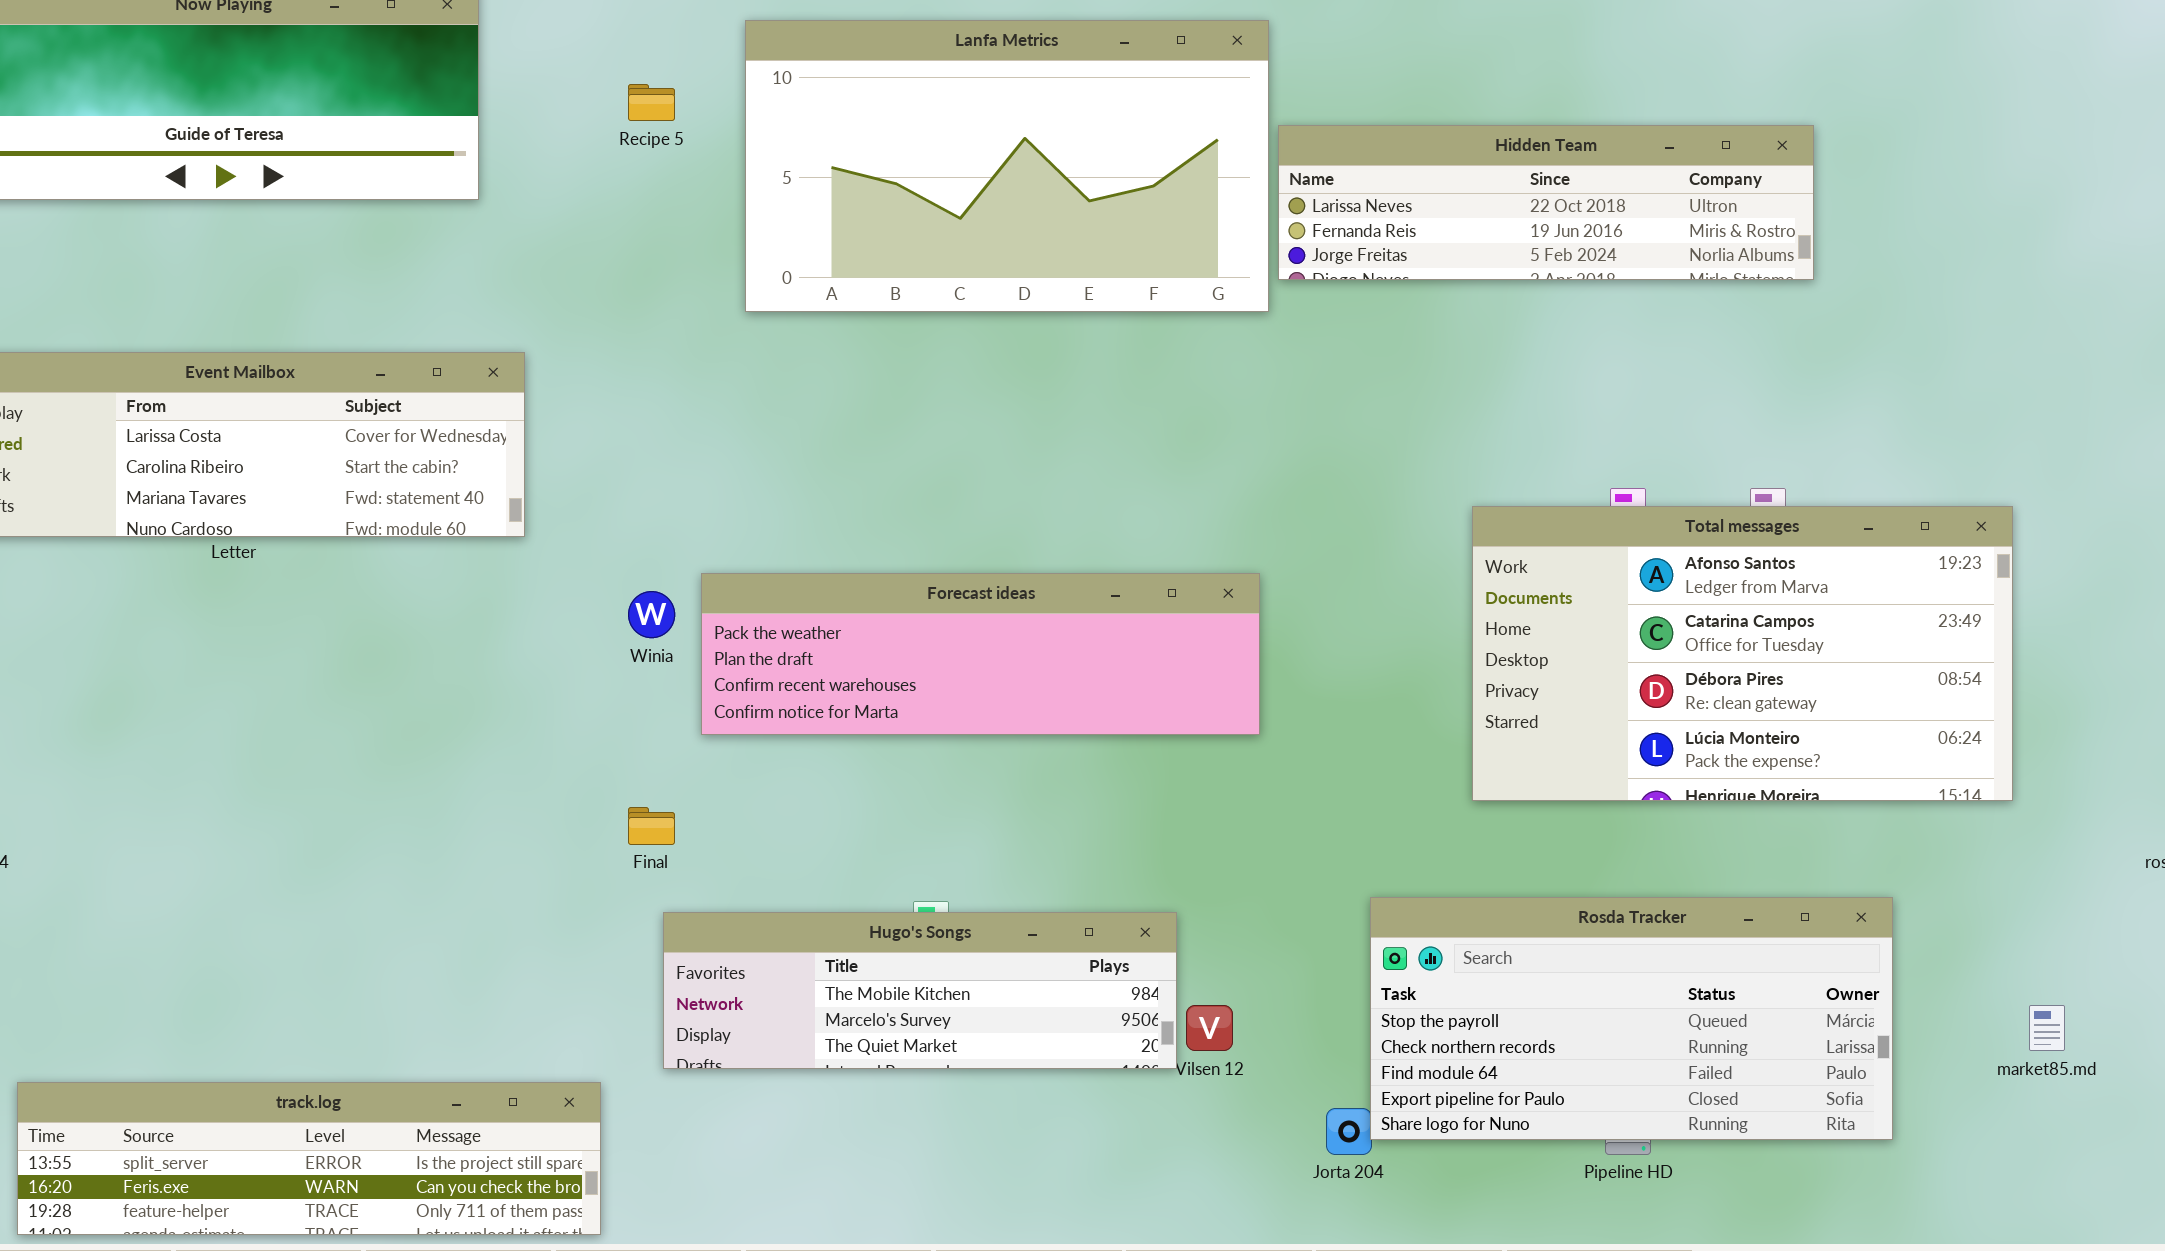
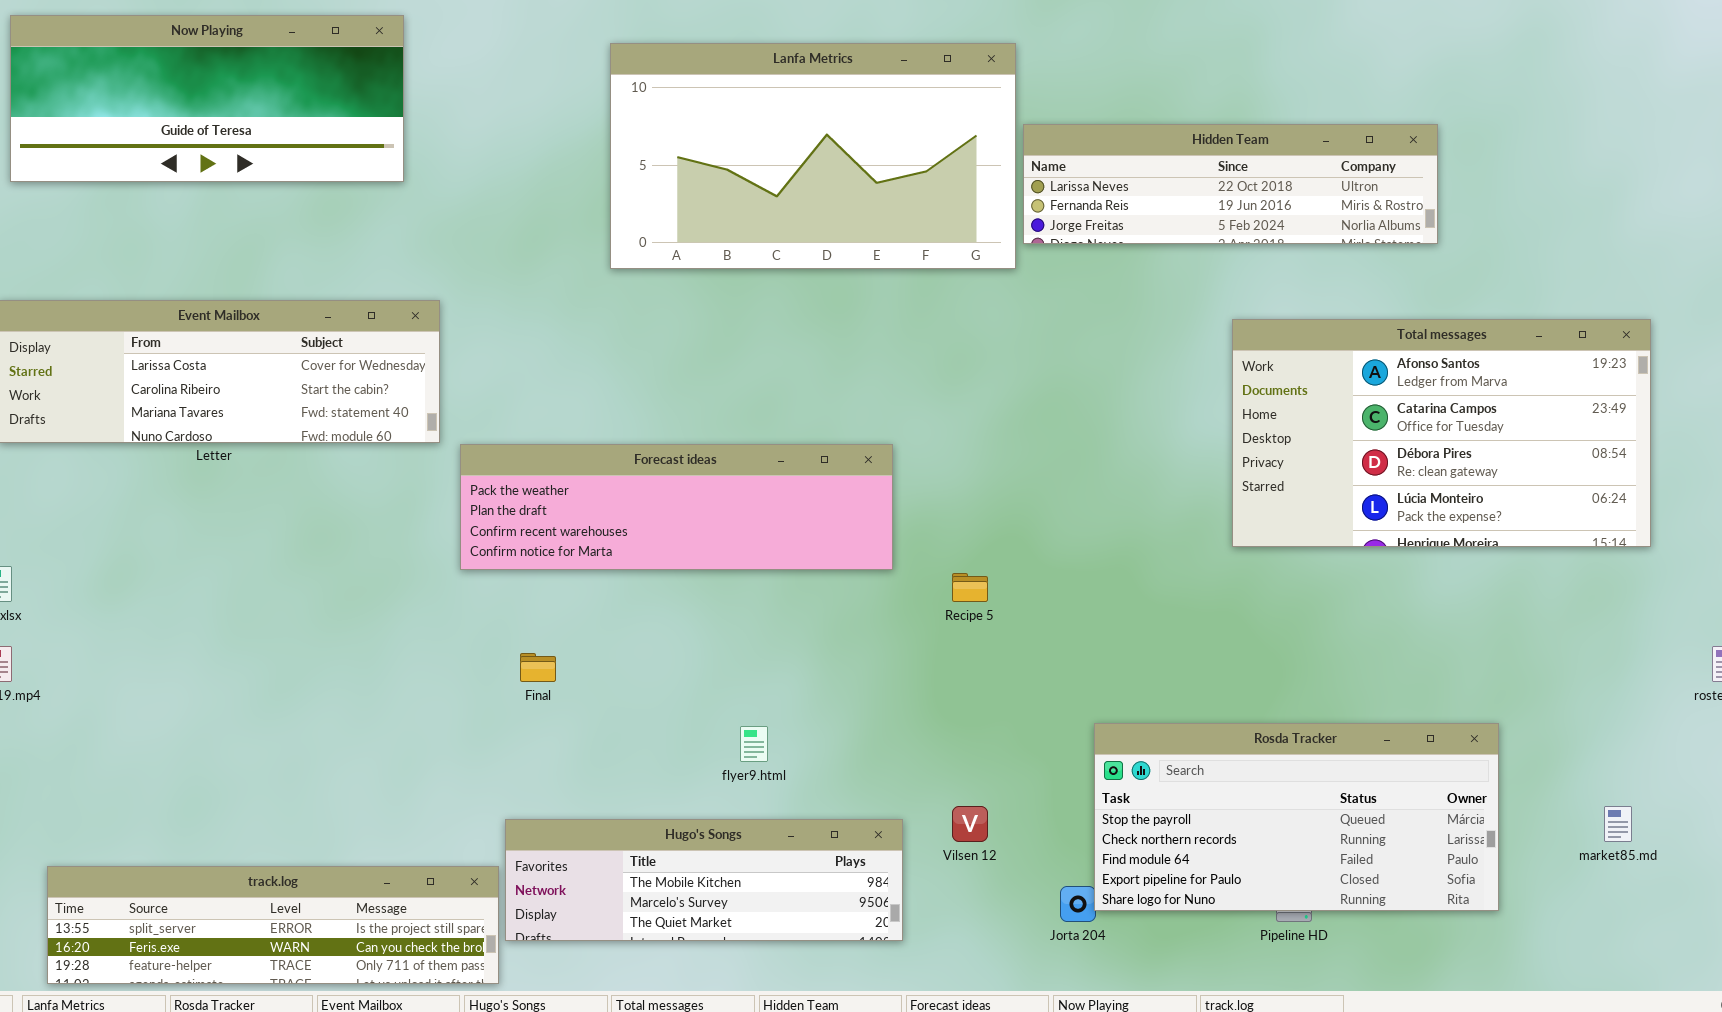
Recipe 5: [628,84,675,121] -> [952,573,988,602], moved
Total messages: [1472,506,2013,801] -> [1232,319,1651,547], moved
Forecast ideas: [701,573,1260,735] -> [460,444,893,570], moved
Hugo's Songs: [663,912,1177,1069] -> [505,819,903,941], moved

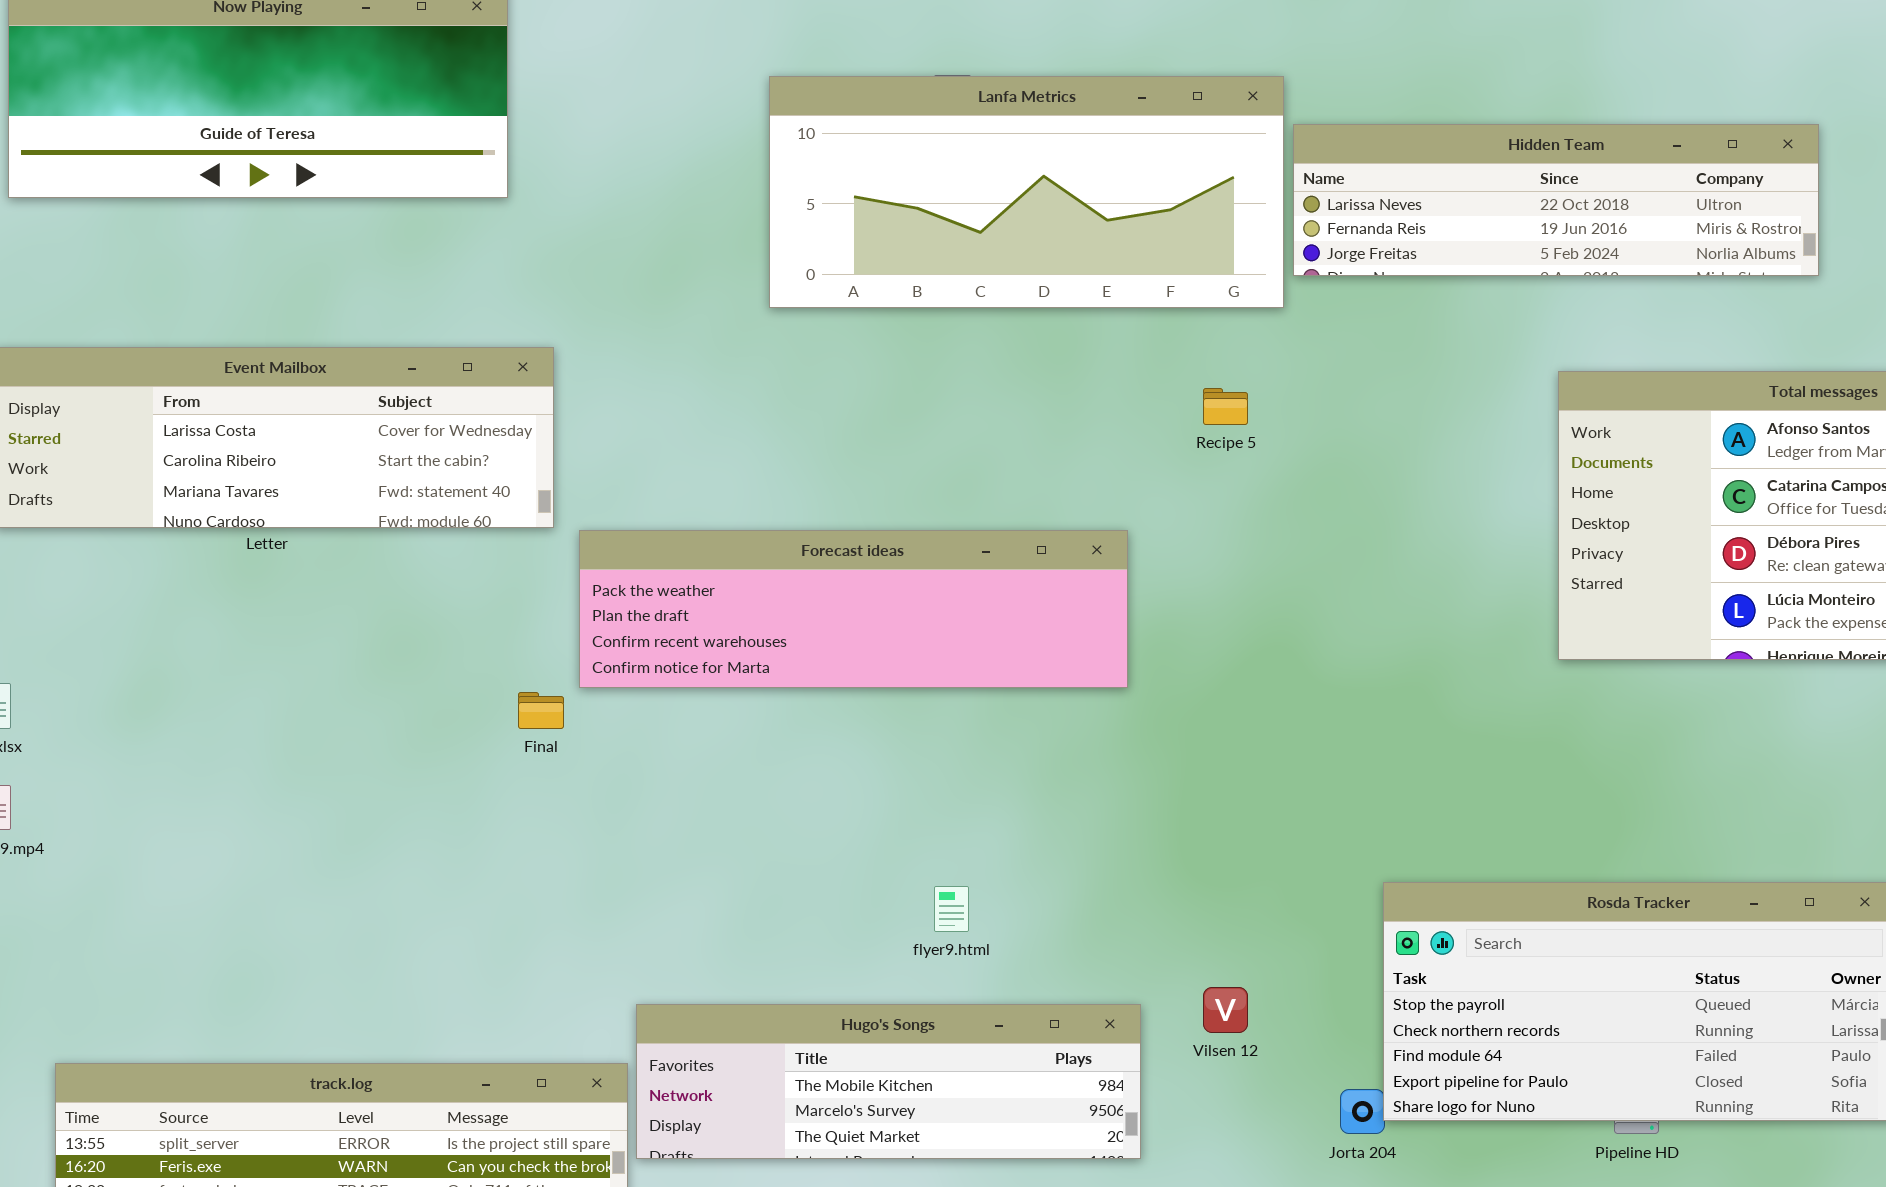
Lanfa Metrics: [610,43,1016,269] -> [769,76,1284,308], resized
Recipe 5: [952,573,988,602] -> [1203,388,1248,425], moved
Final: [520,653,556,682] -> [518,692,564,729], moved

